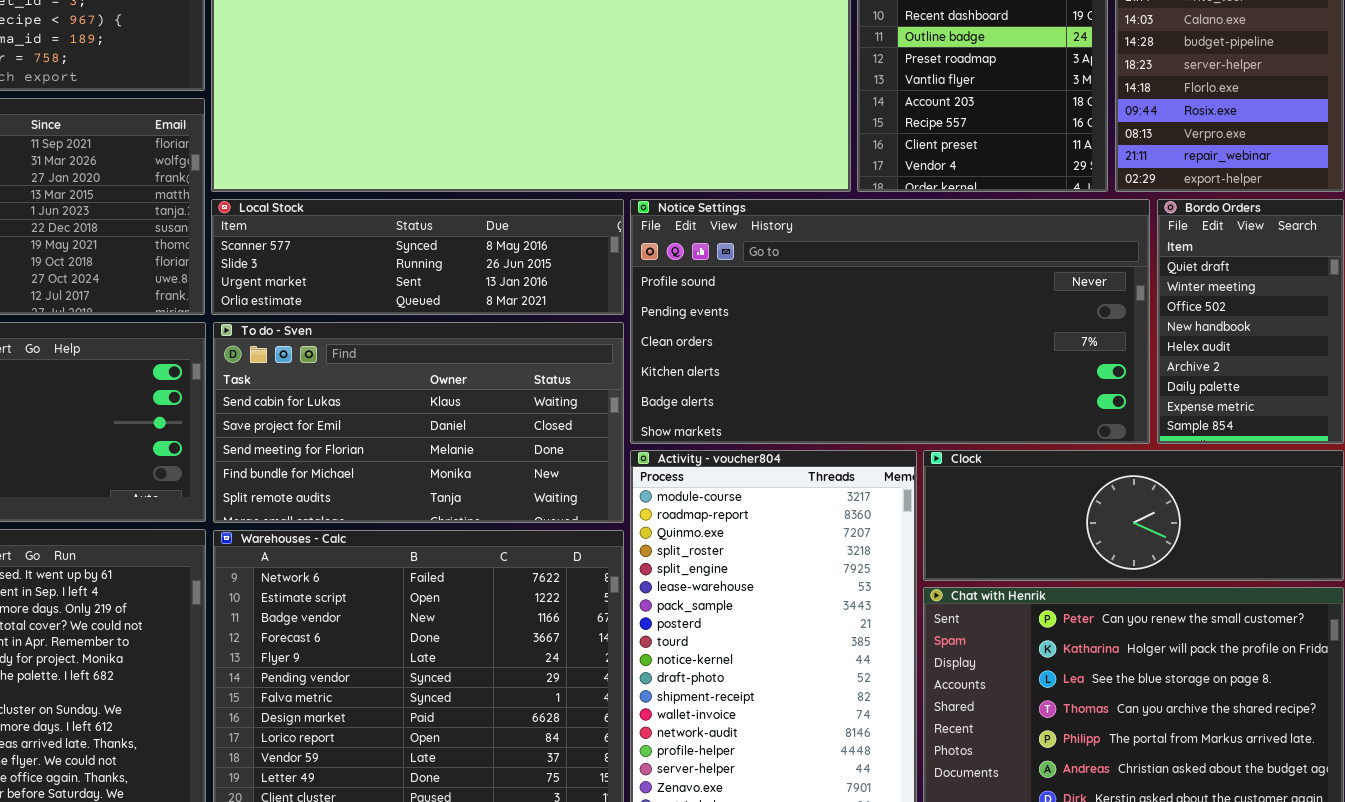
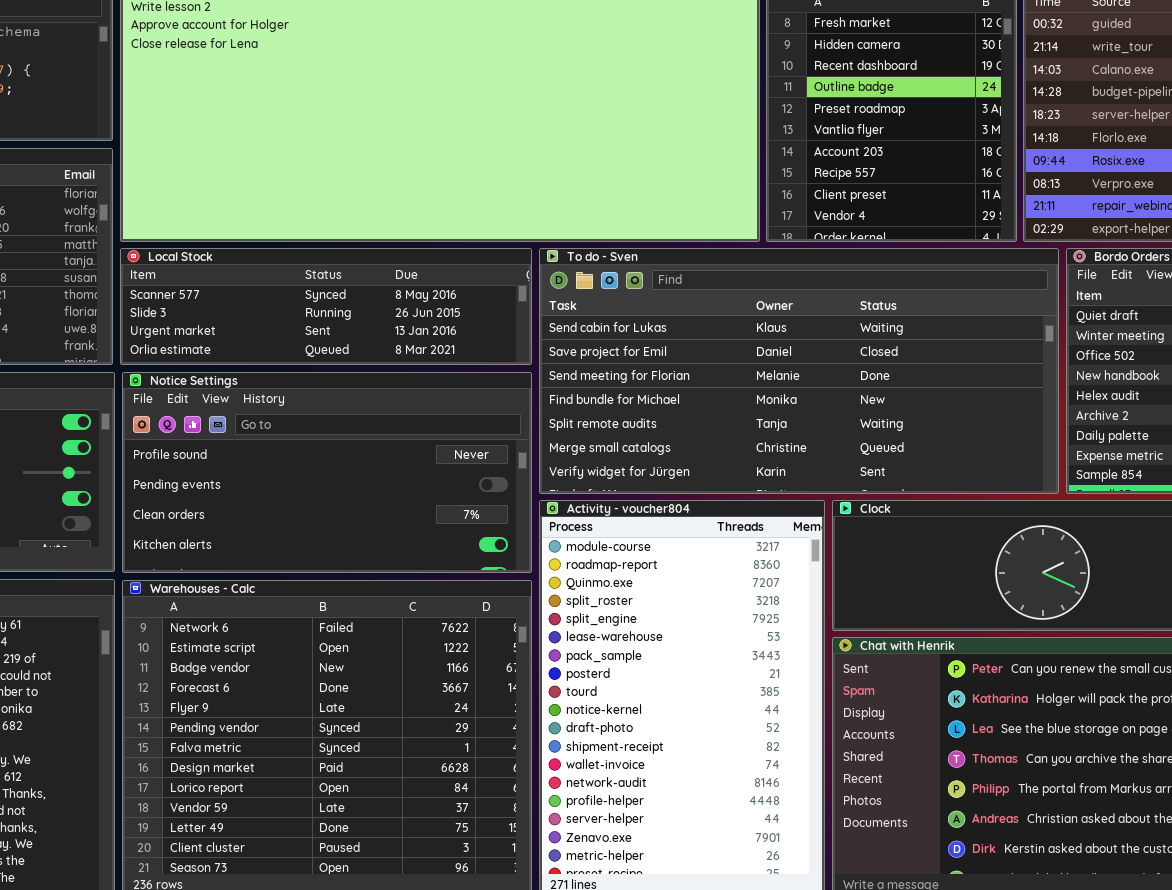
Notice Settings: [630,199,1150,444] -> [122,372,532,573], moved, resized
To do - Sven: [213,322,624,523] -> [539,248,1059,494], moved, resized

